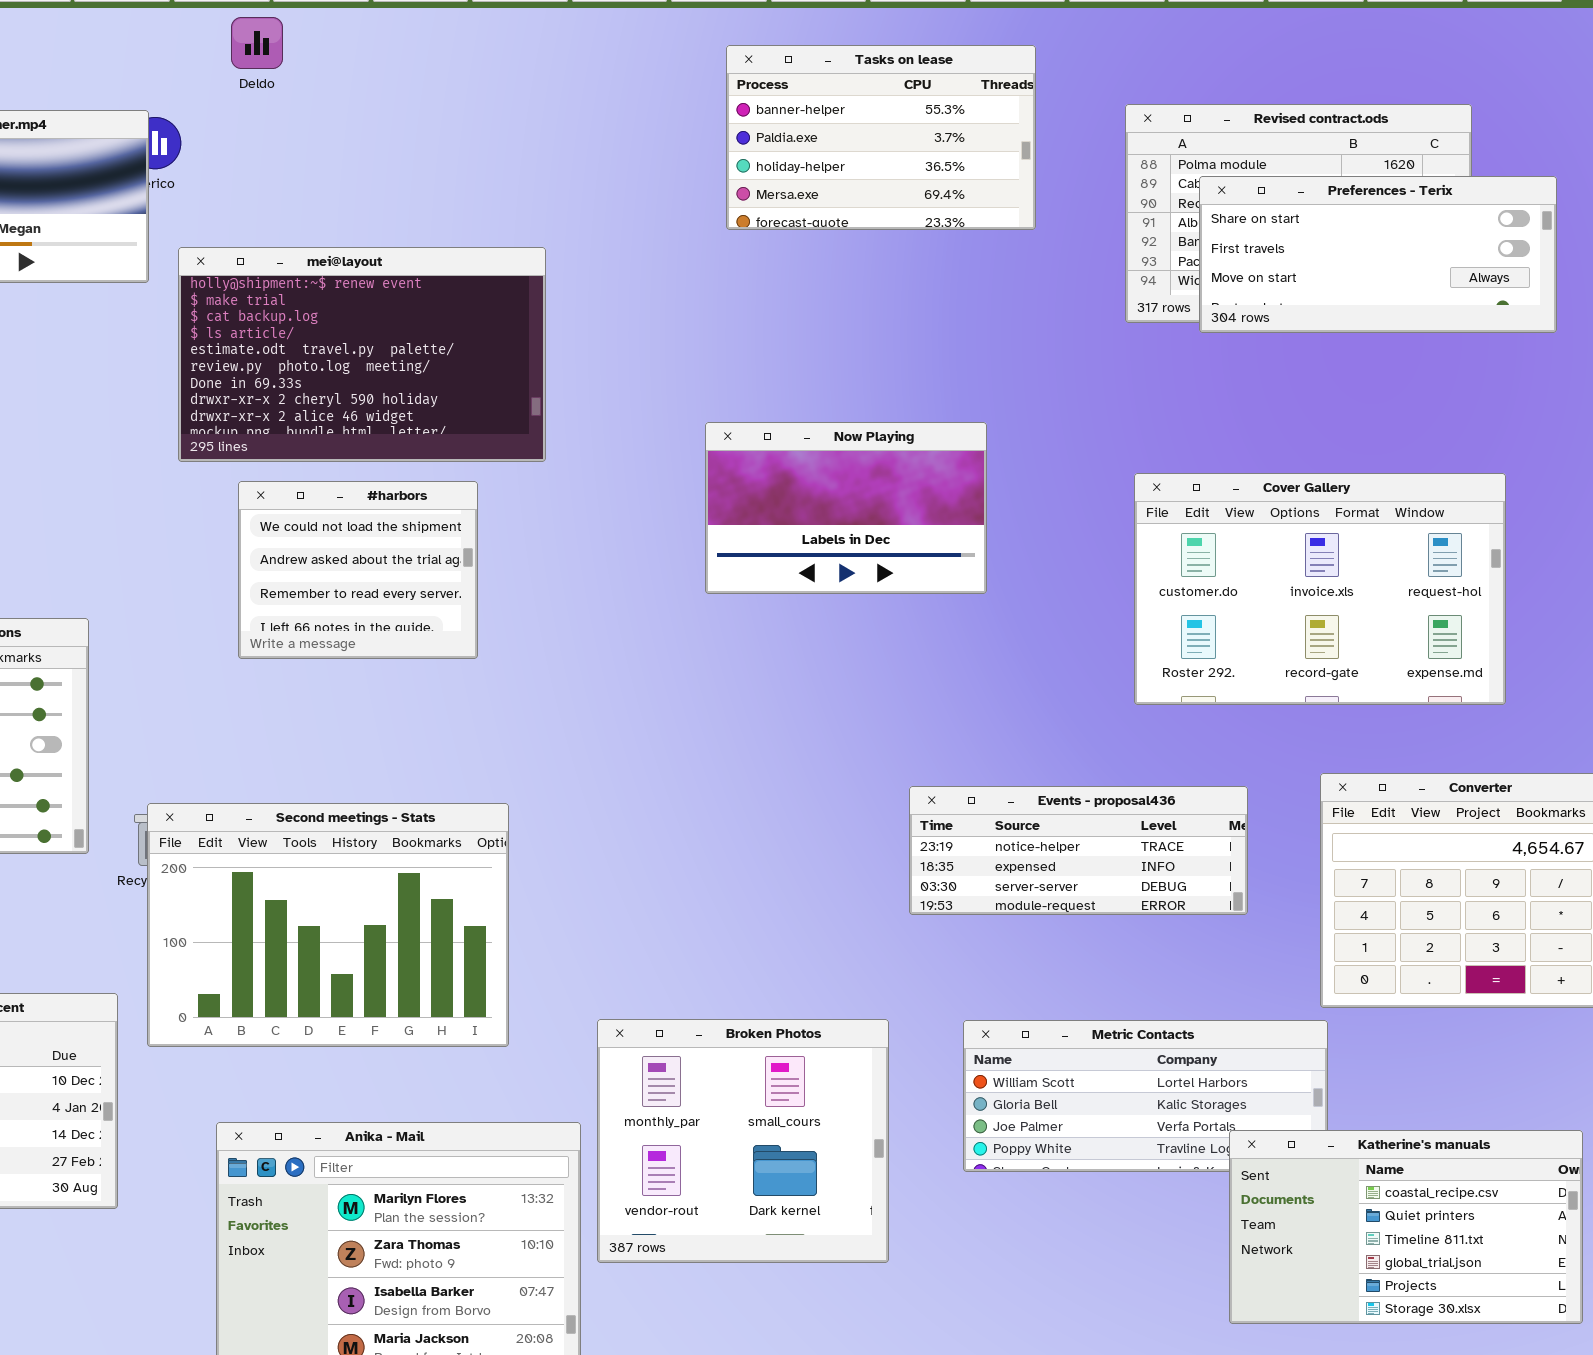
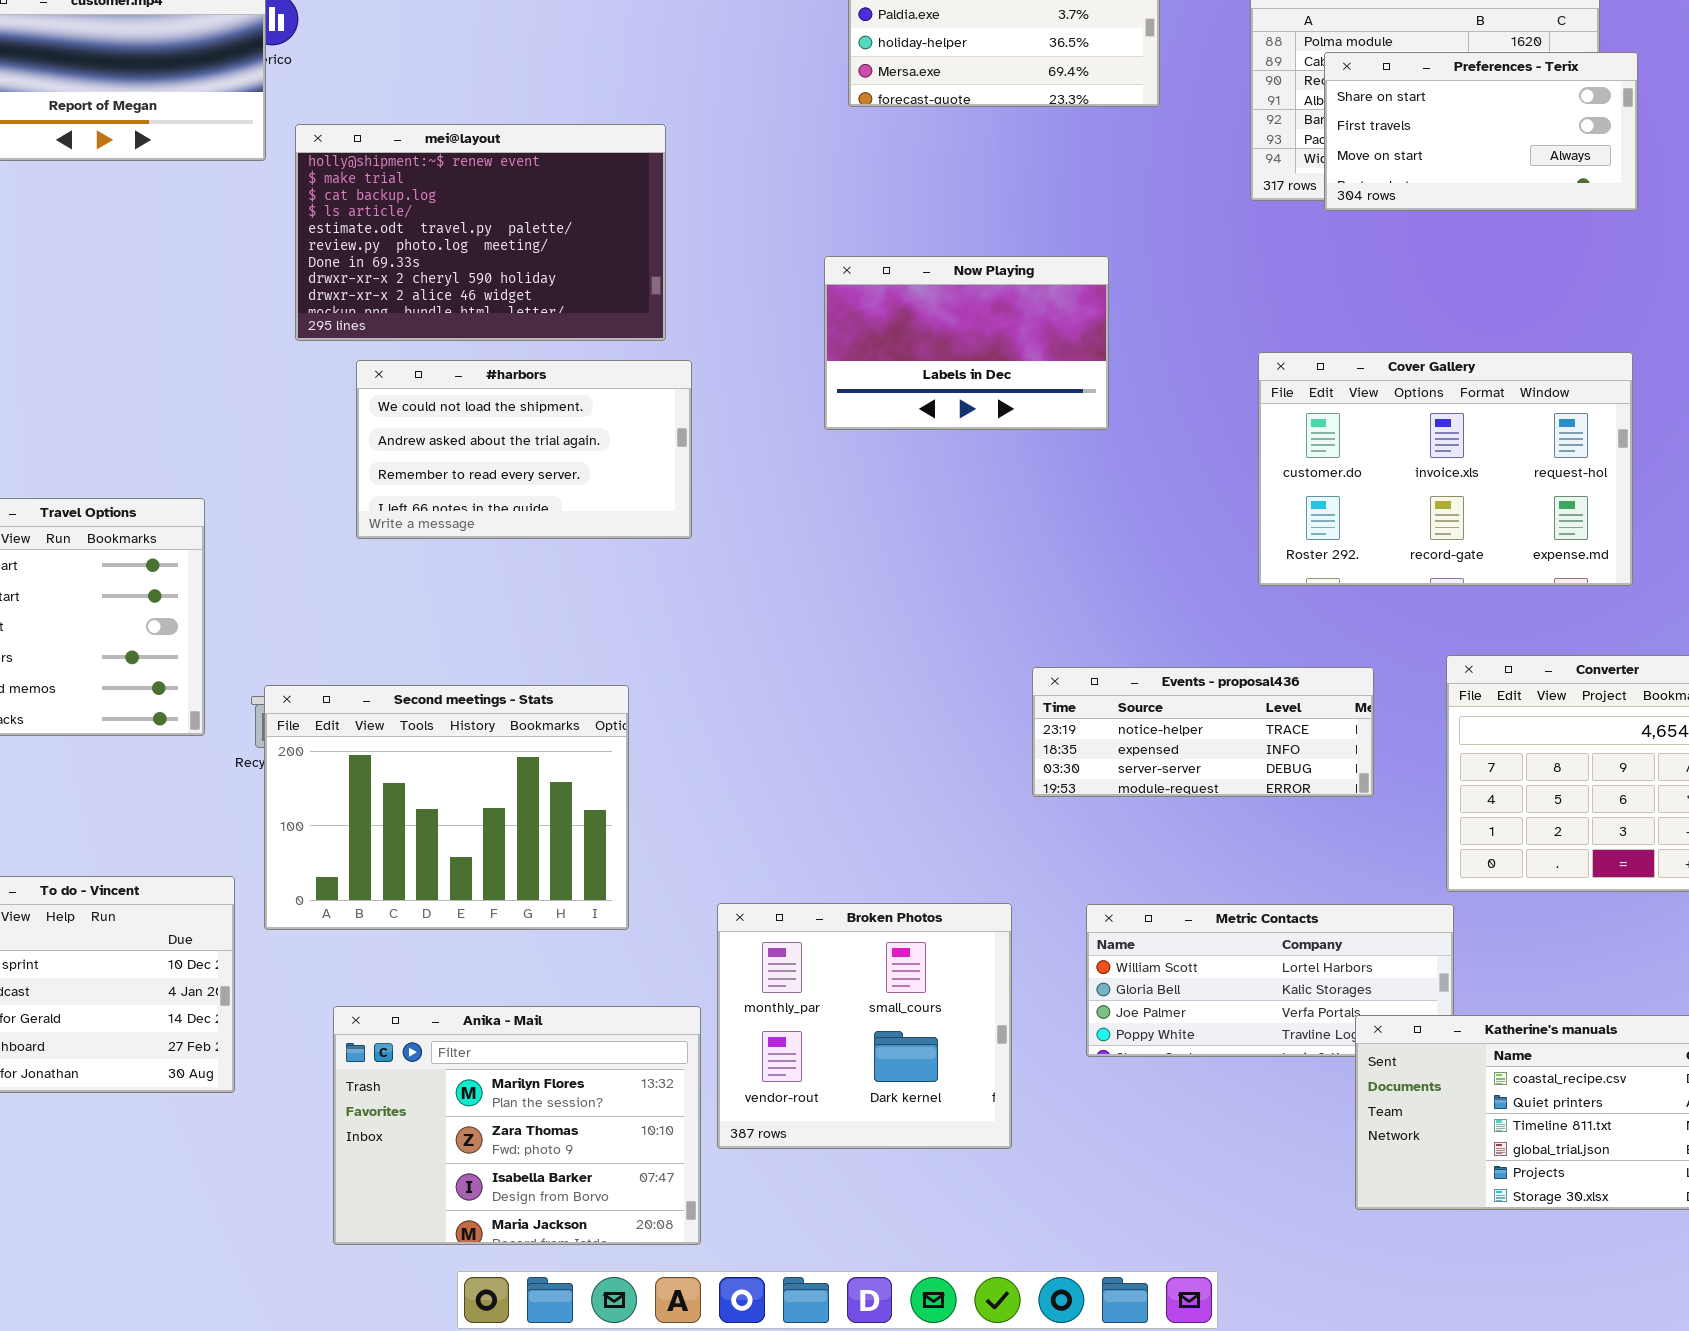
Preferences - Terix: [1199,176,1557,333] -> [1324,52,1638,211], resized
Now Playing: [705,422,987,594] -> [824,256,1109,430], moved
#harbors: [238,481,478,659] -> [356,360,692,539], resized

